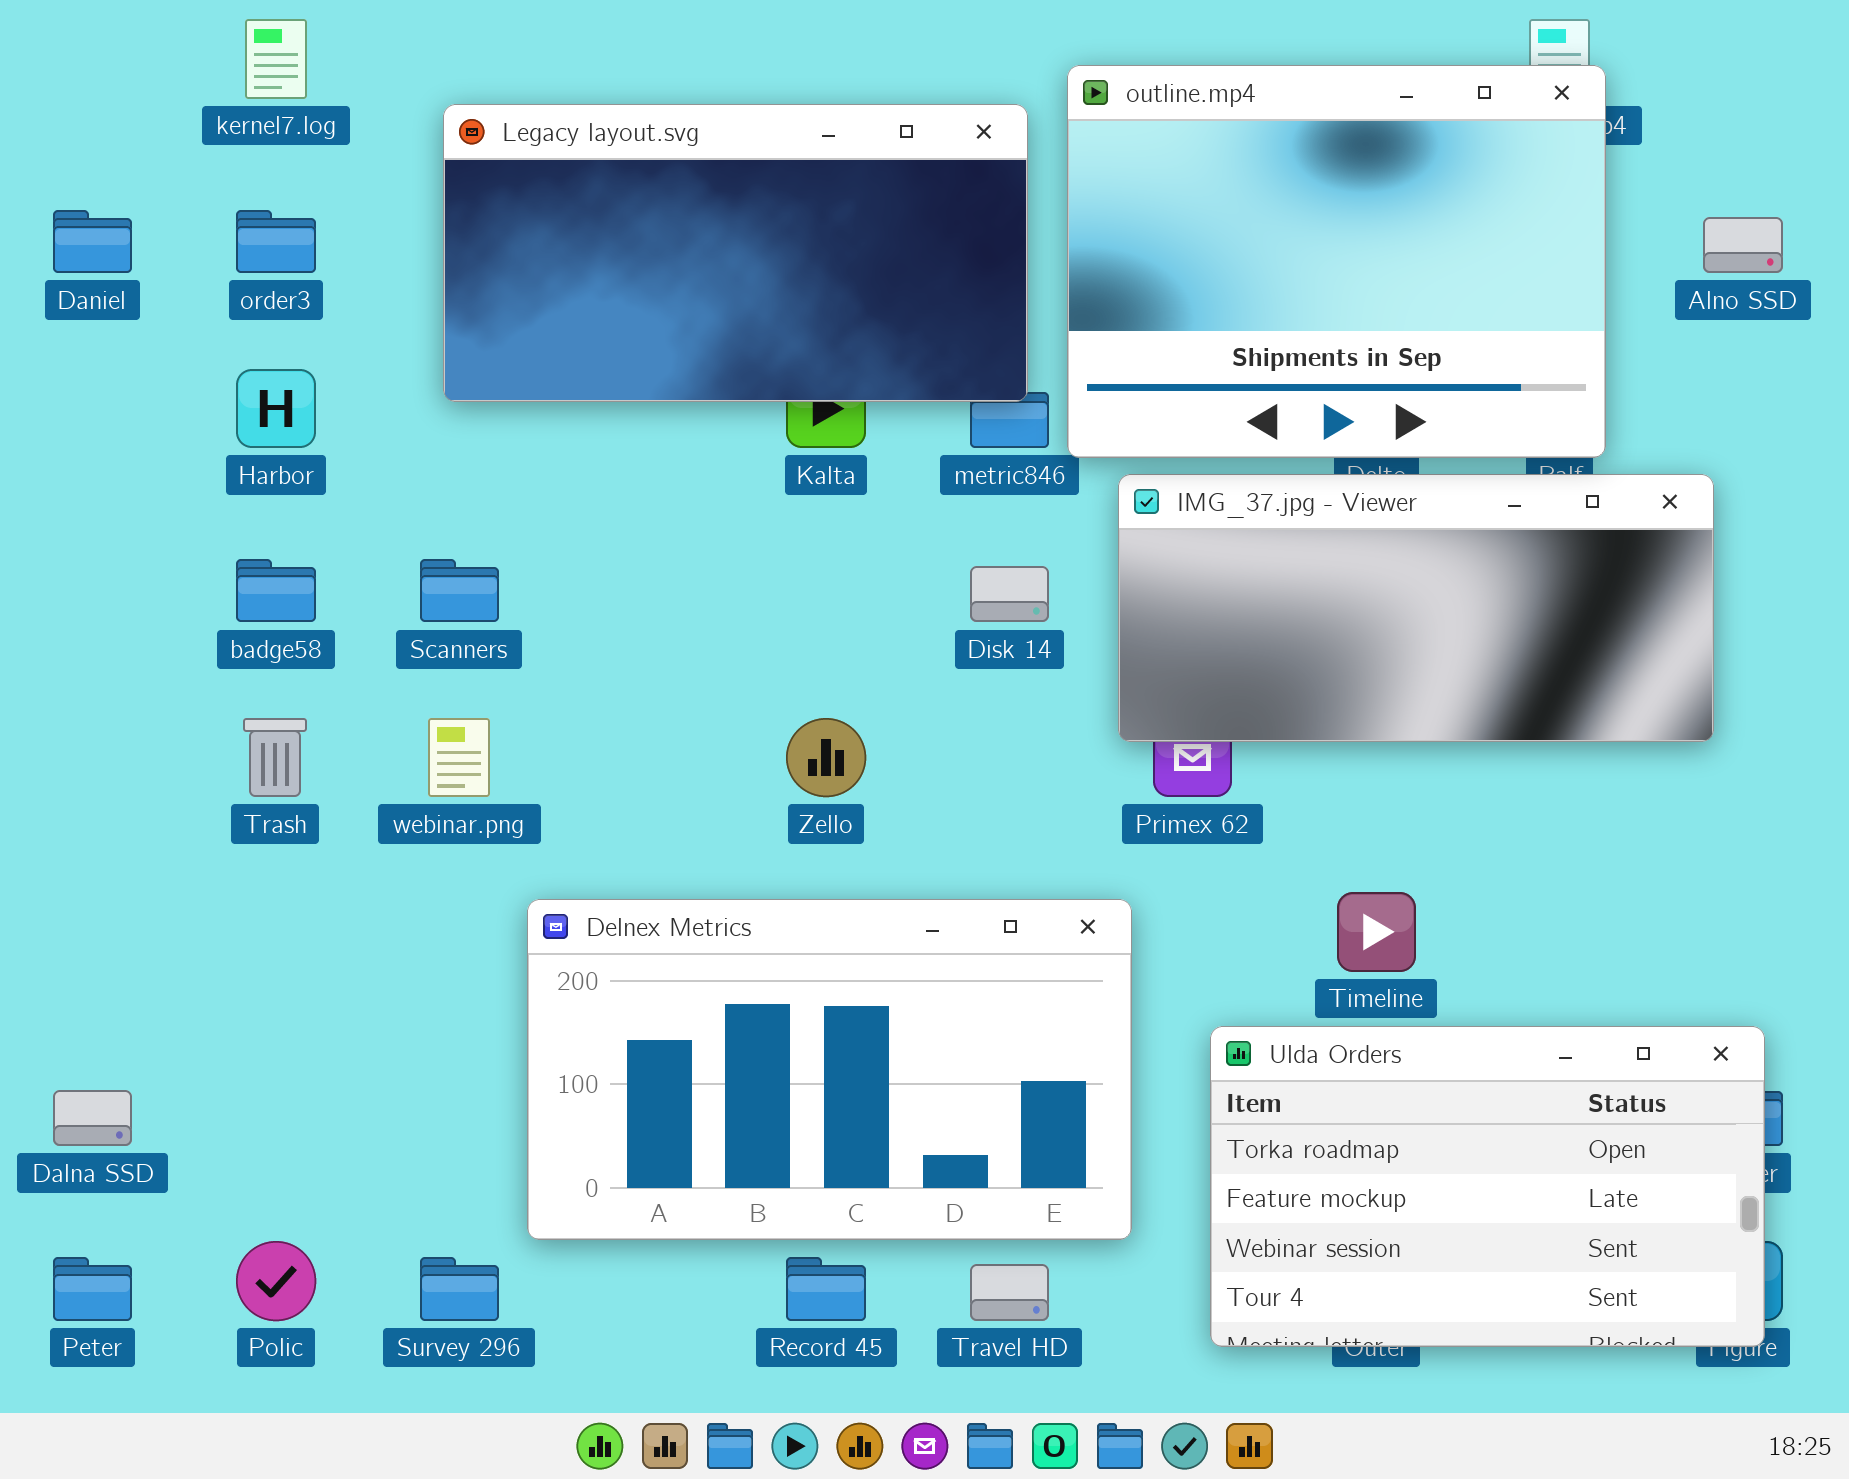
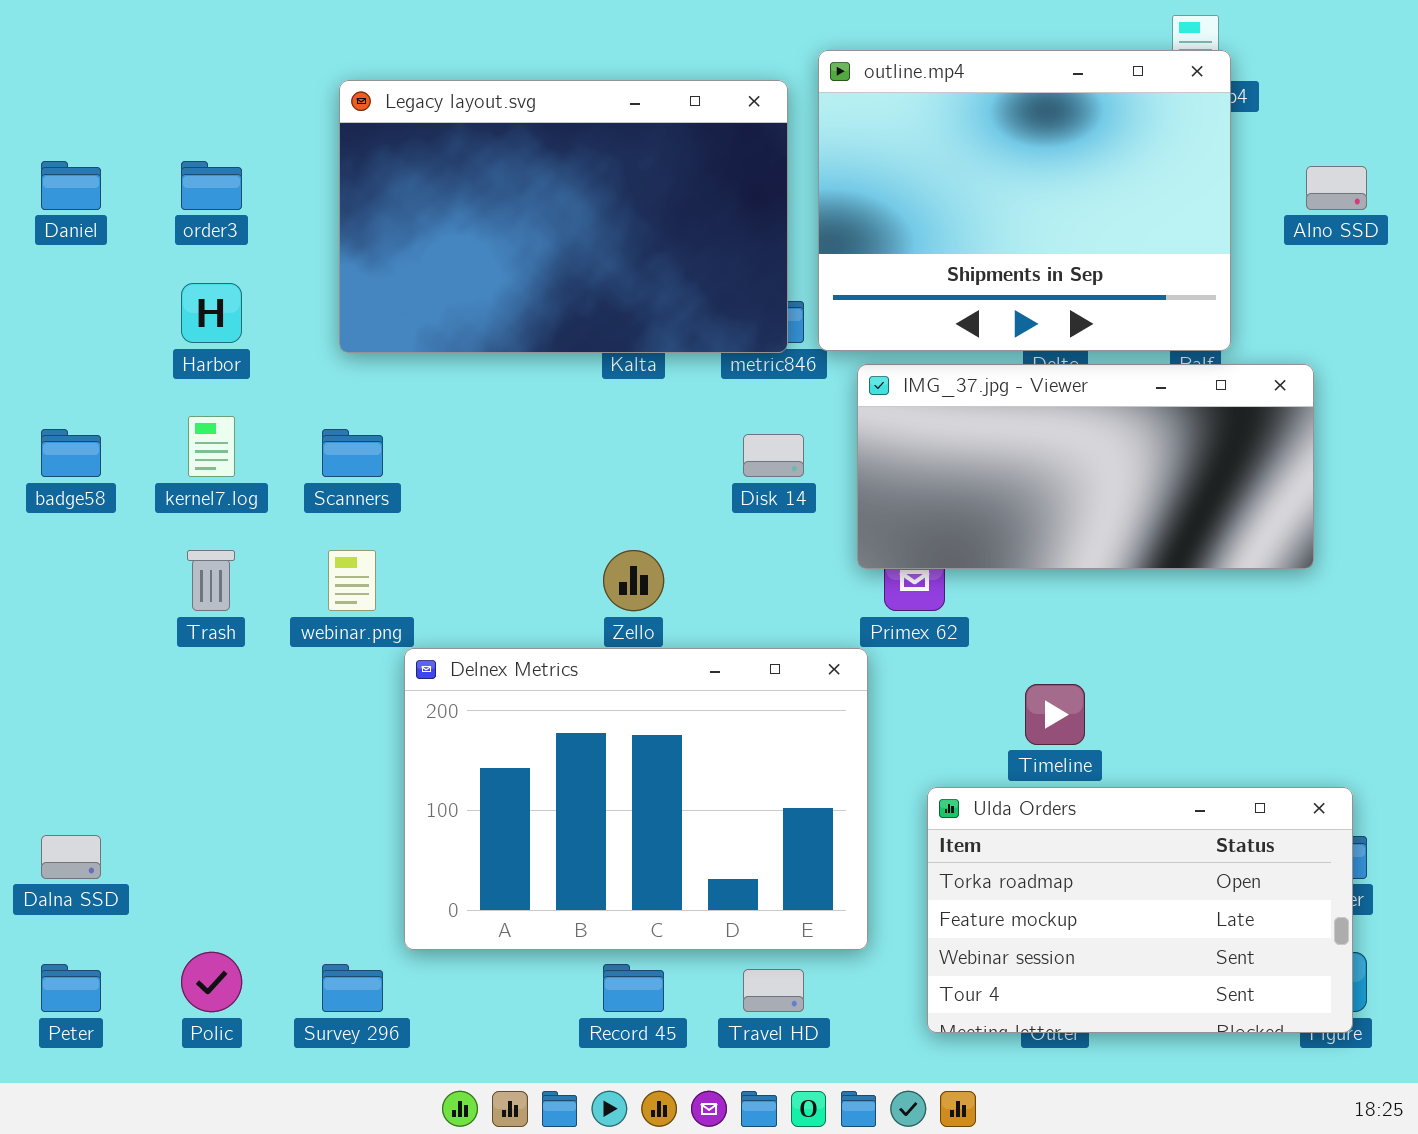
kernel7.log: [245,19,307,99] -> [188,416,235,477], moved
Legacy layout.svg: [443,104,1028,402] -> [339,80,788,353], resized
badge58: [236,559,316,622] -> [41,429,101,477], moved
Delnex Metrics: [527,899,1132,1240] -> [404,648,868,950], resized

